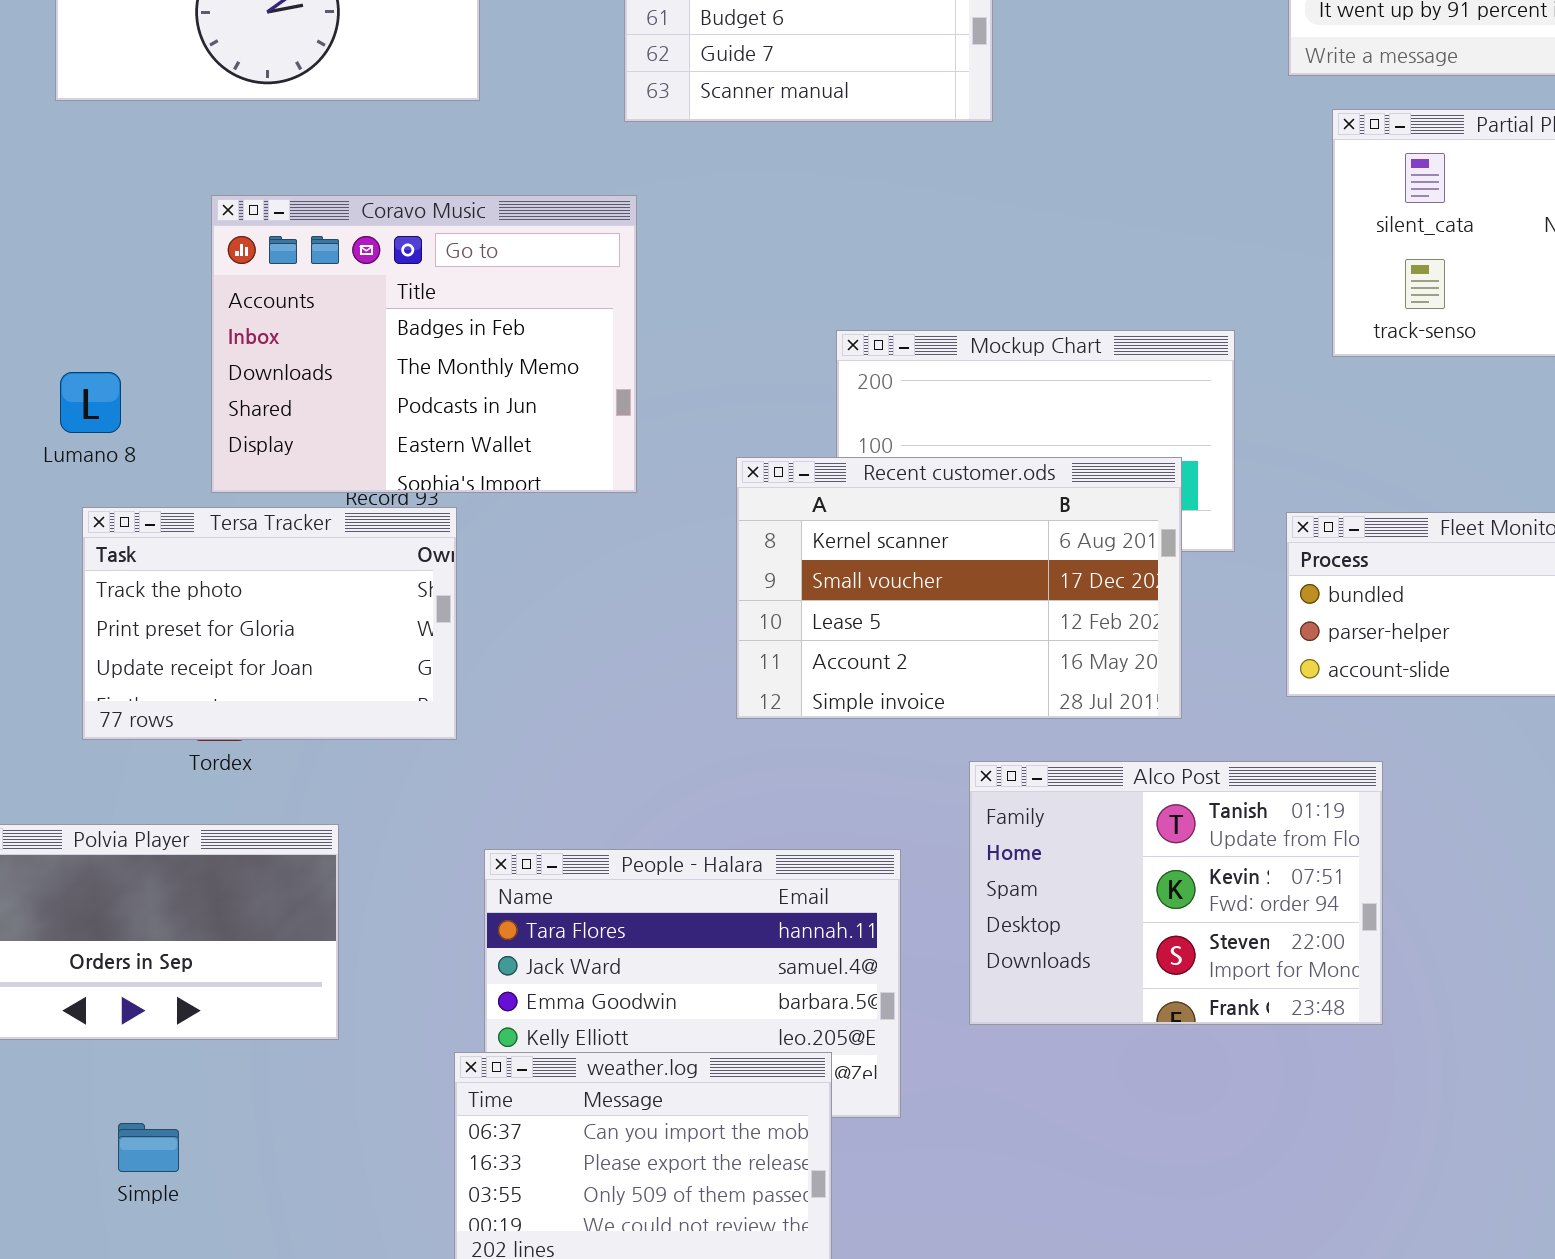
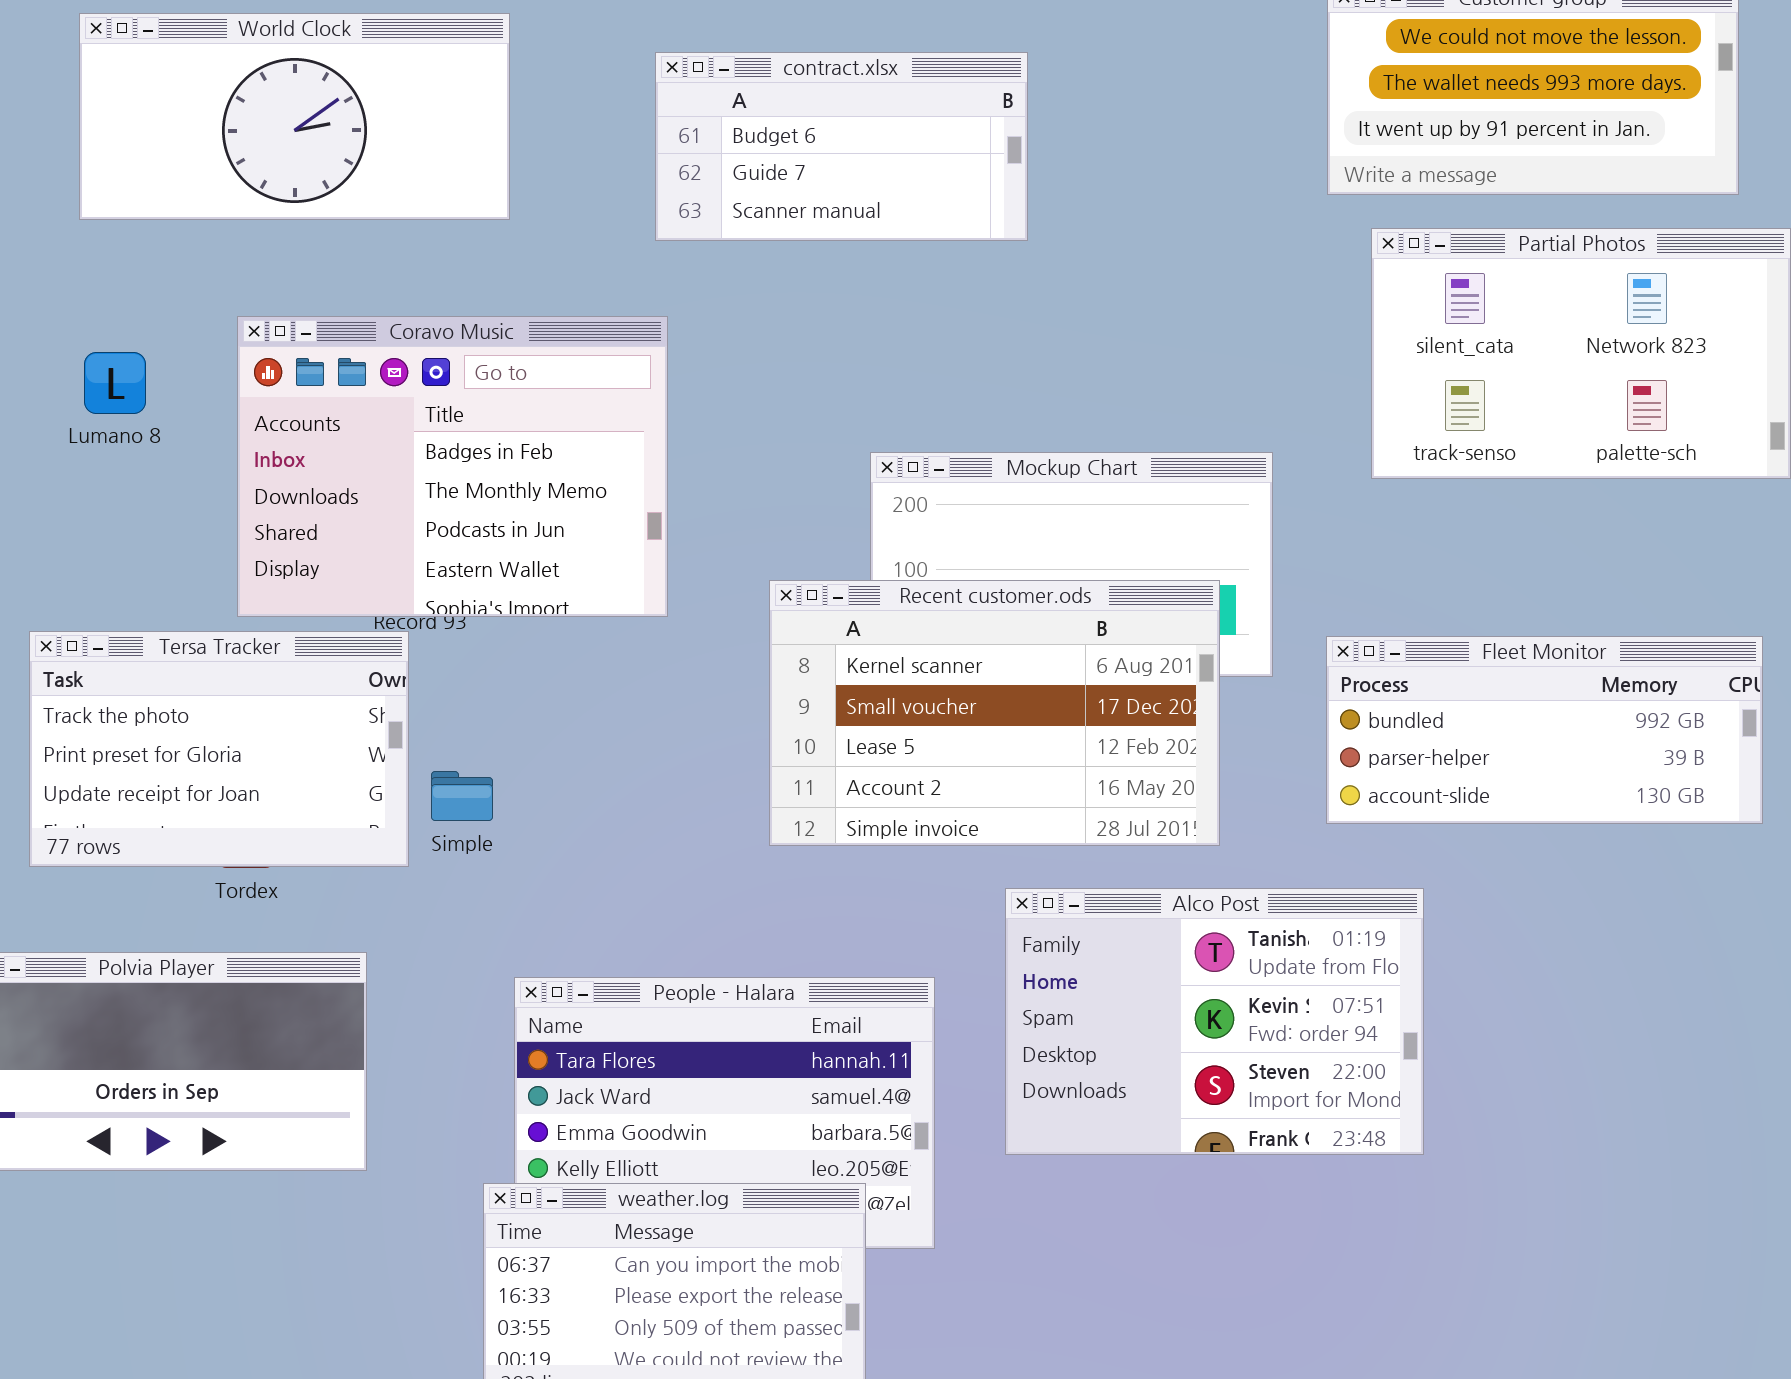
Lumano 8: [60,372,121,433] -> [84,352,146,414], moved
Tersa Tracker: [82,507,457,740] -> [29,631,409,867], moved
Simple: [118,1123,179,1172] -> [431,771,493,821], moved

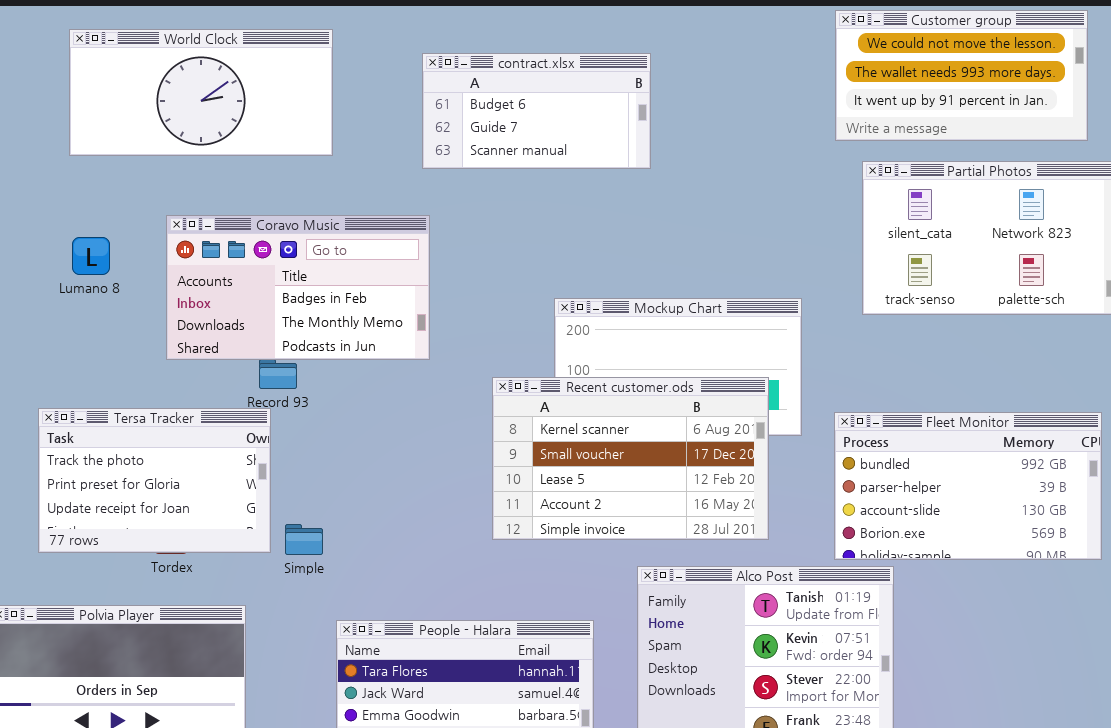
Coravo Music: [237,316,668,617] -> [166,215,430,360], resized
Fleet Monitor: [1326,636,1763,824] -> [834,412,1102,560], resized
Simple: [431,771,493,821] -> [285,524,323,555], moved

